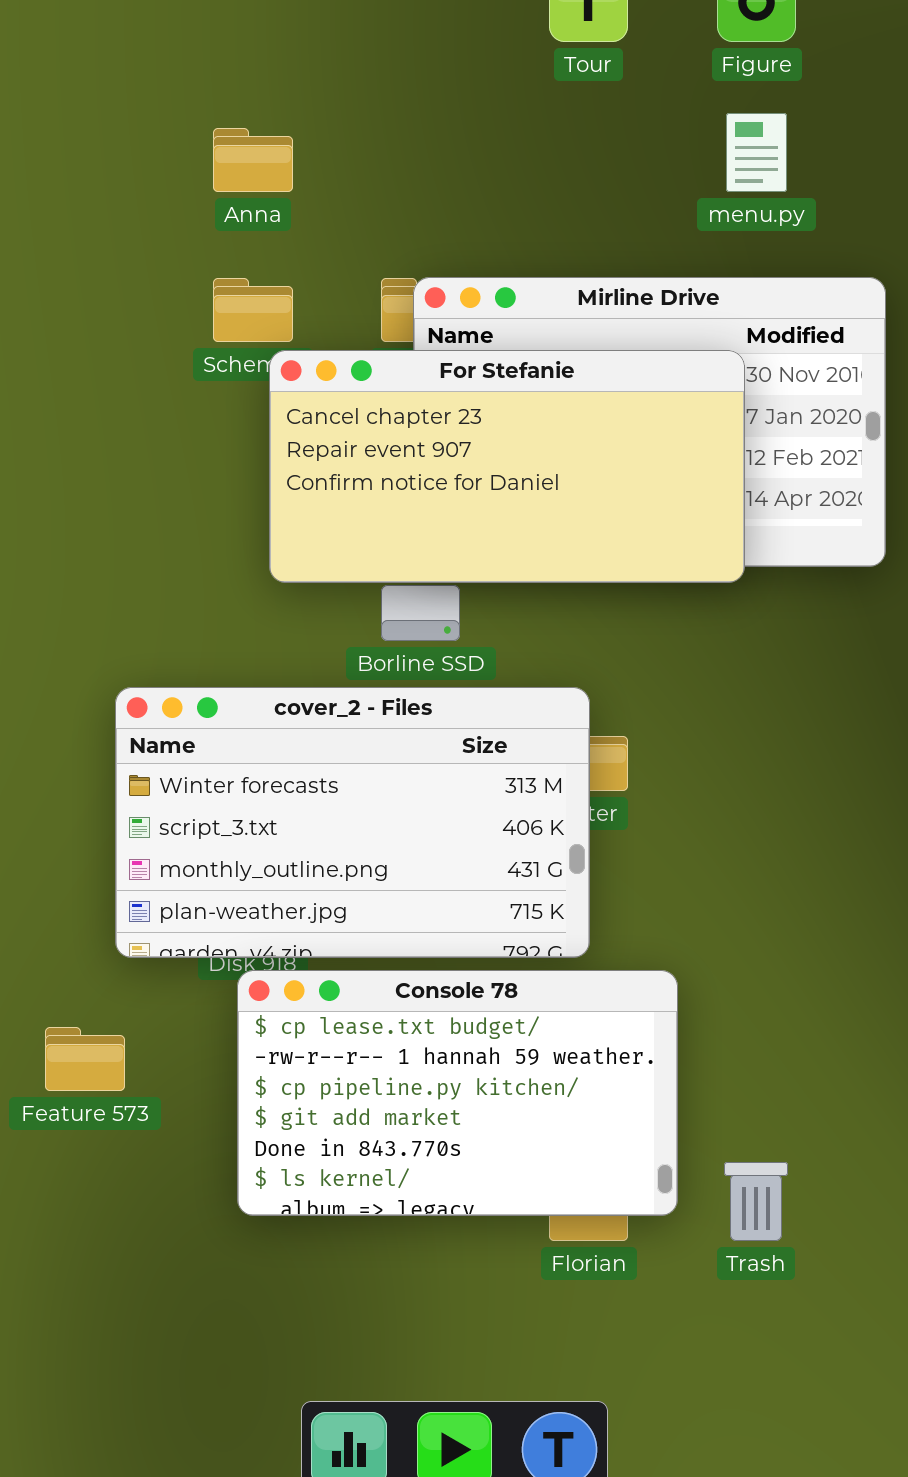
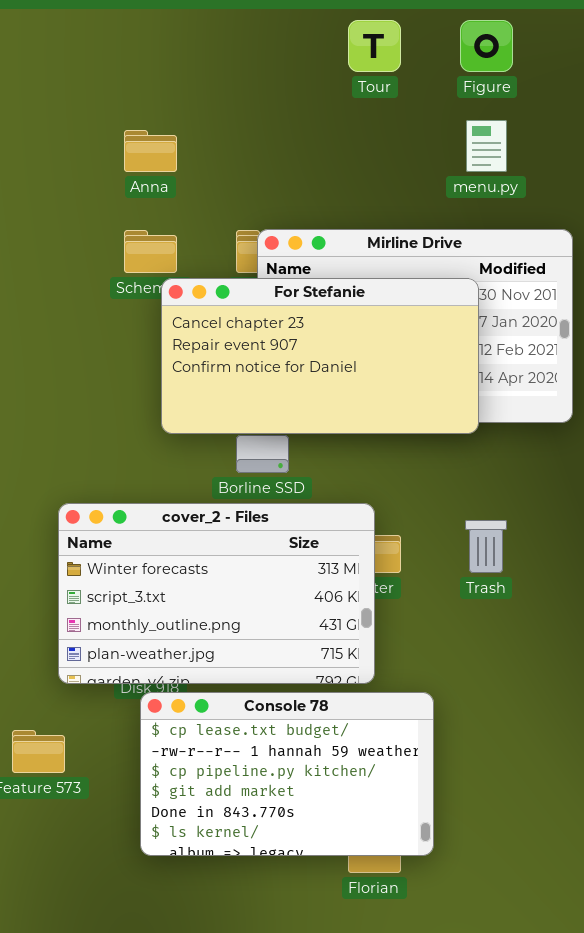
Trash: [724,1162,788,1241] -> [465,520,507,573], moved

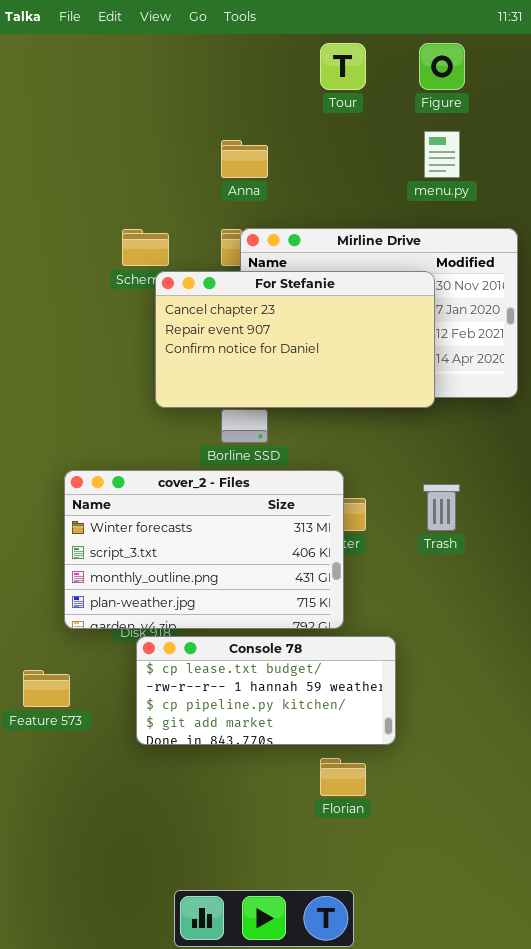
Anna: [124,130,177,172] -> [221,140,268,178], moved
Console 78: [140,692,434,856] -> [136,636,396,745], resized

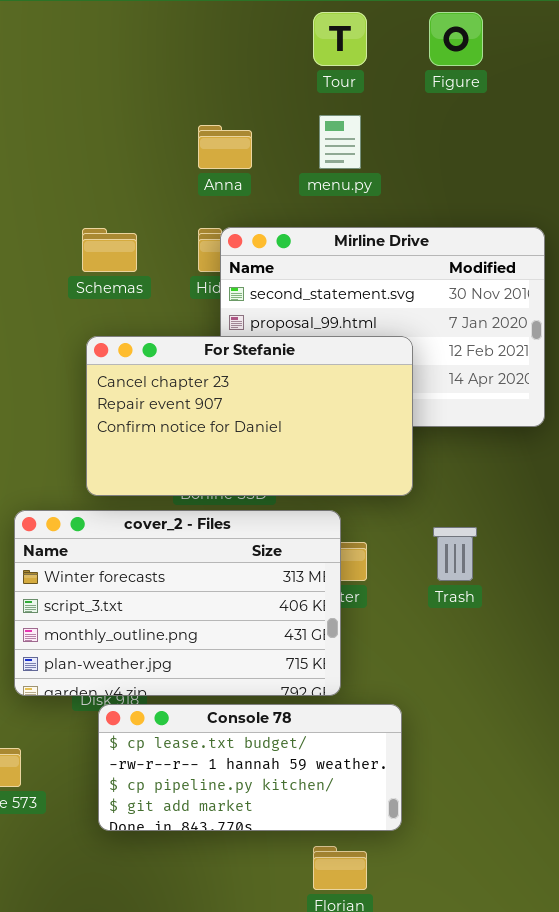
menu.py: [424,131,460,178] -> [319,115,361,169], moved
For Stefanie: [155,271,435,408] -> [86,336,413,496], moved

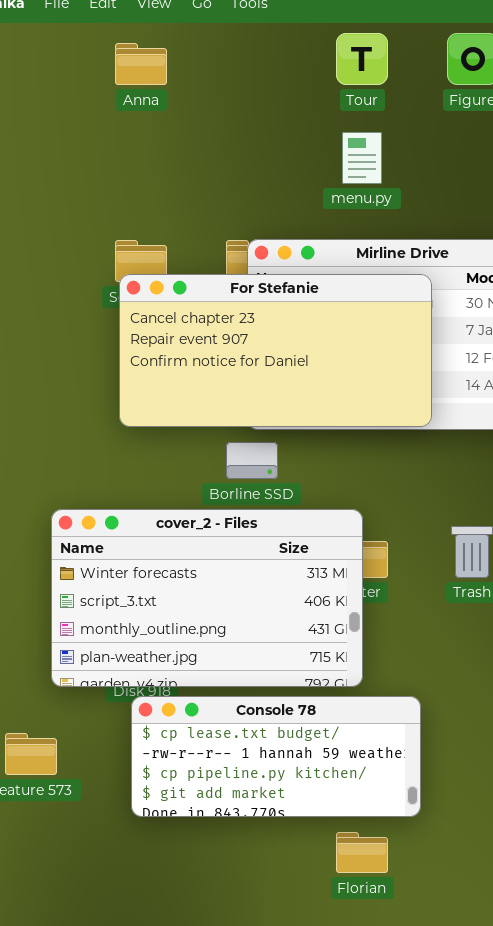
Anna: [198,125,252,169] -> [115,43,167,85], moved
For Stefanie: [86,336,413,496] -> [119,274,432,427], moved

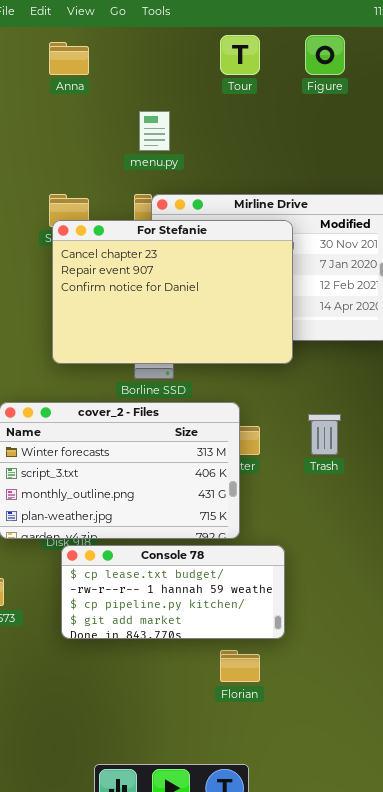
menu.py: [342,132,382,184] -> [139,111,170,151], moved
For Stefanie: [119,274,432,427] -> [52,220,293,364], resized

